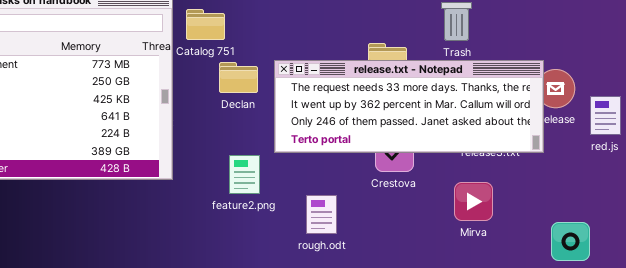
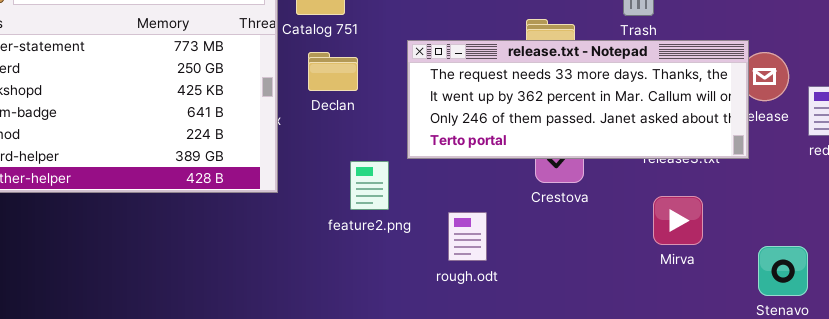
Declan: [219,62,258,93] -> [308,52,358,91], moved
Mirva: [454,182,493,221] -> [653,196,703,245], moved

